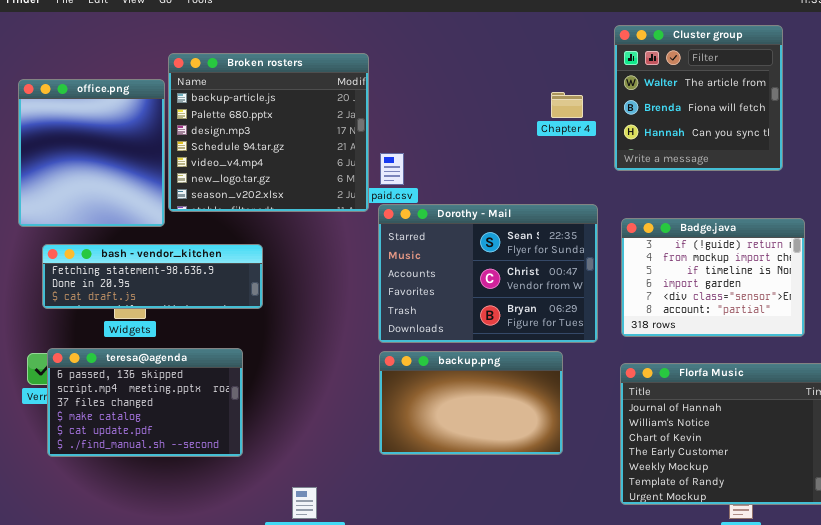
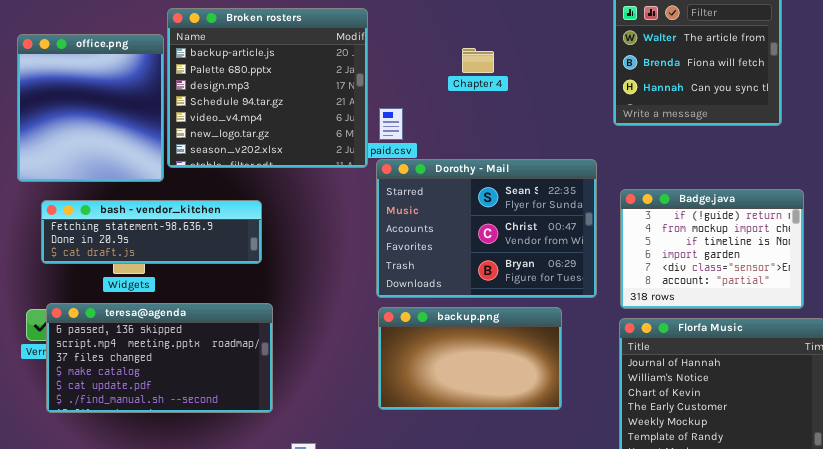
Chapter 4: [551,92,583,118] -> [462,48,494,73], moved
Badge.java: [621,218,805,337] -> [620,189,804,309], moved
teresa@agenda: [47,348,243,457] -> [46,303,273,413], resized

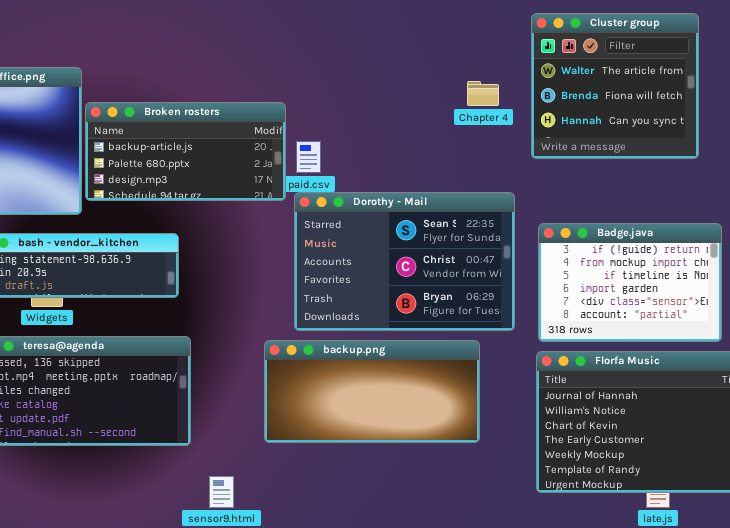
Broken rosters: [167,8,368,168] -> [85,102,286,201], resized
Chapter 4: [462,48,494,73] -> [467,81,499,106], moved
backup.png: [378,307,562,410] -> [264,340,480,443], resized

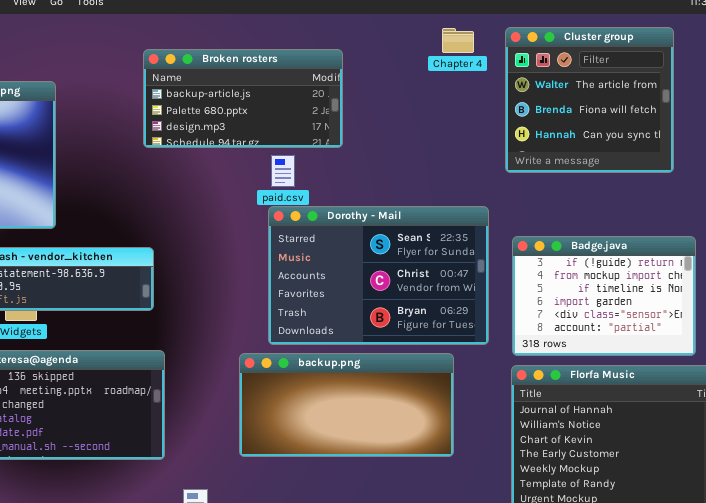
Chapter 4: [467,81,499,106] -> [442,28,474,53], moved
Broken rosters: [85,102,286,201] -> [143,49,343,148], moved

